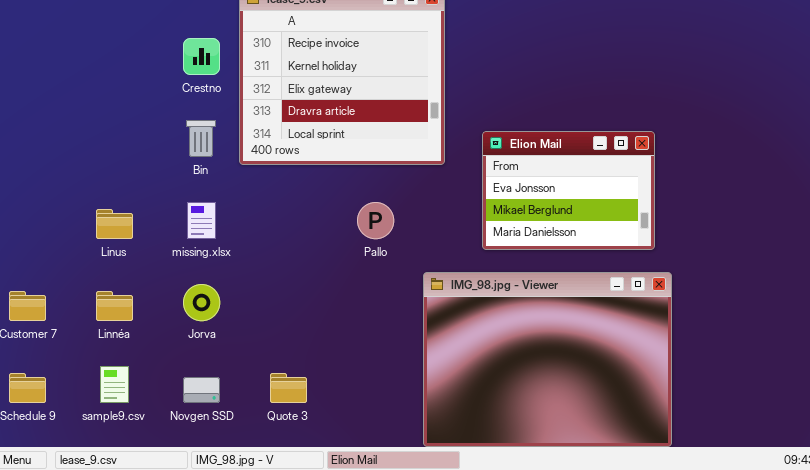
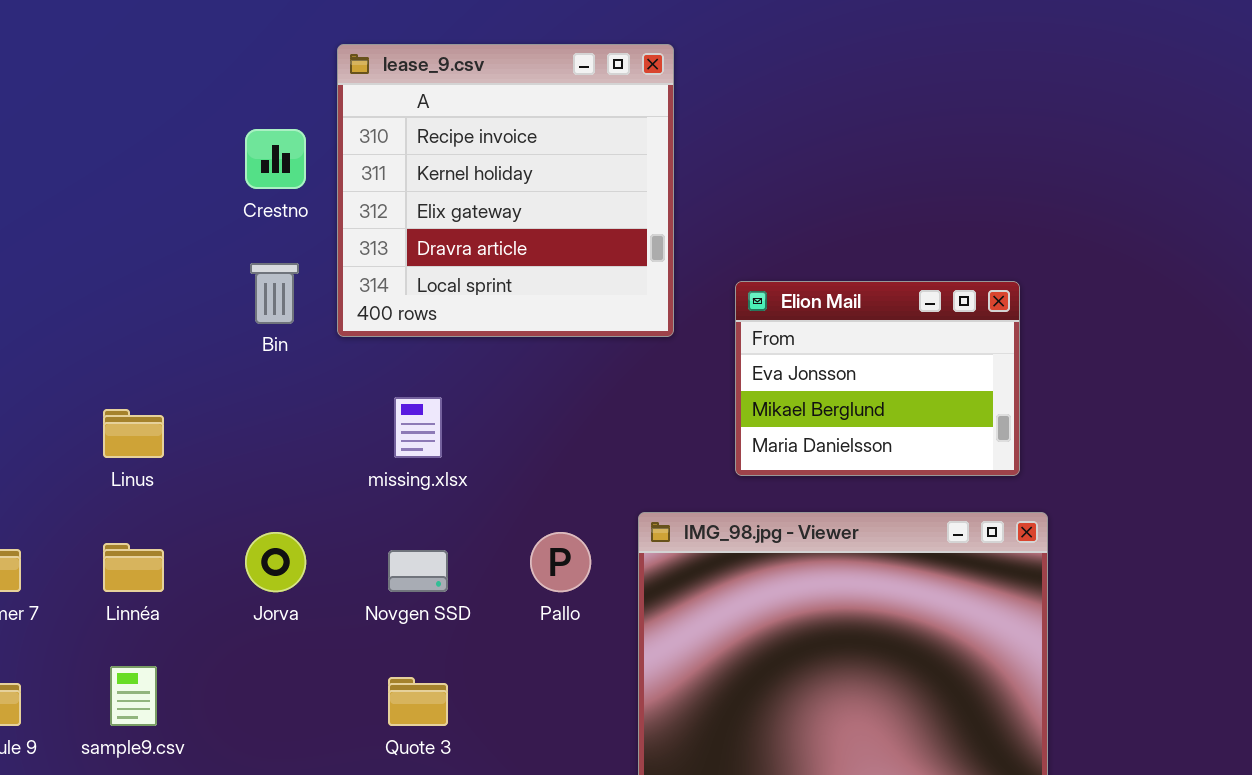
missing.xlsx: [187,202,216,239] -> [394,397,442,458], moved
Pallo: [357,202,394,239] -> [530,532,591,592], moved
Novgen SSD: [183,377,220,403] -> [388,550,448,592], moved

